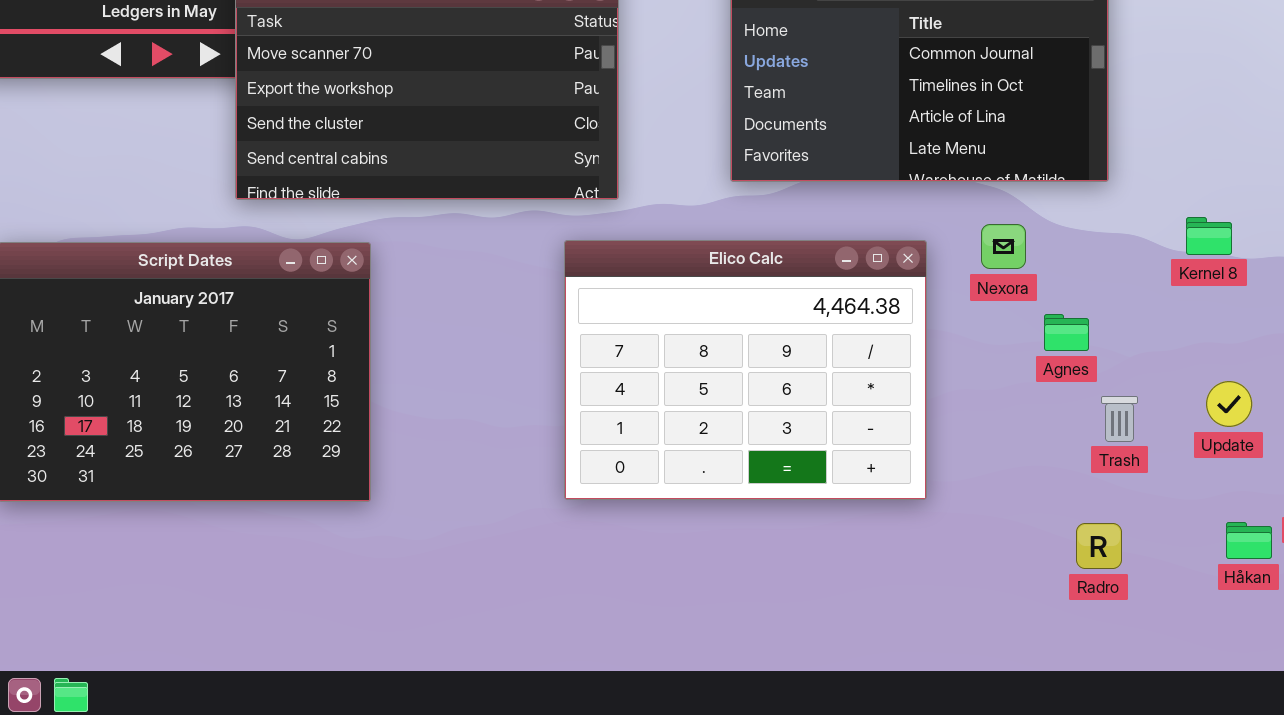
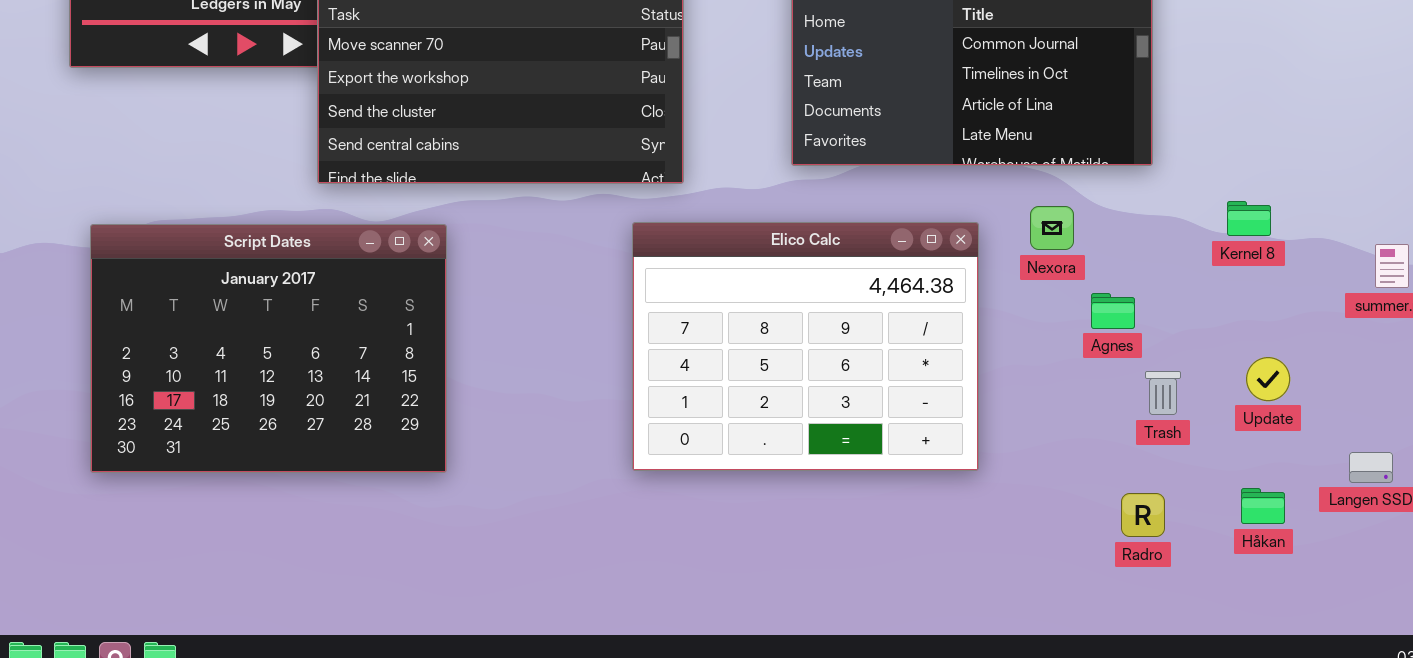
Håkan: [1226,522,1272,559] -> [1241,488,1285,524], moved

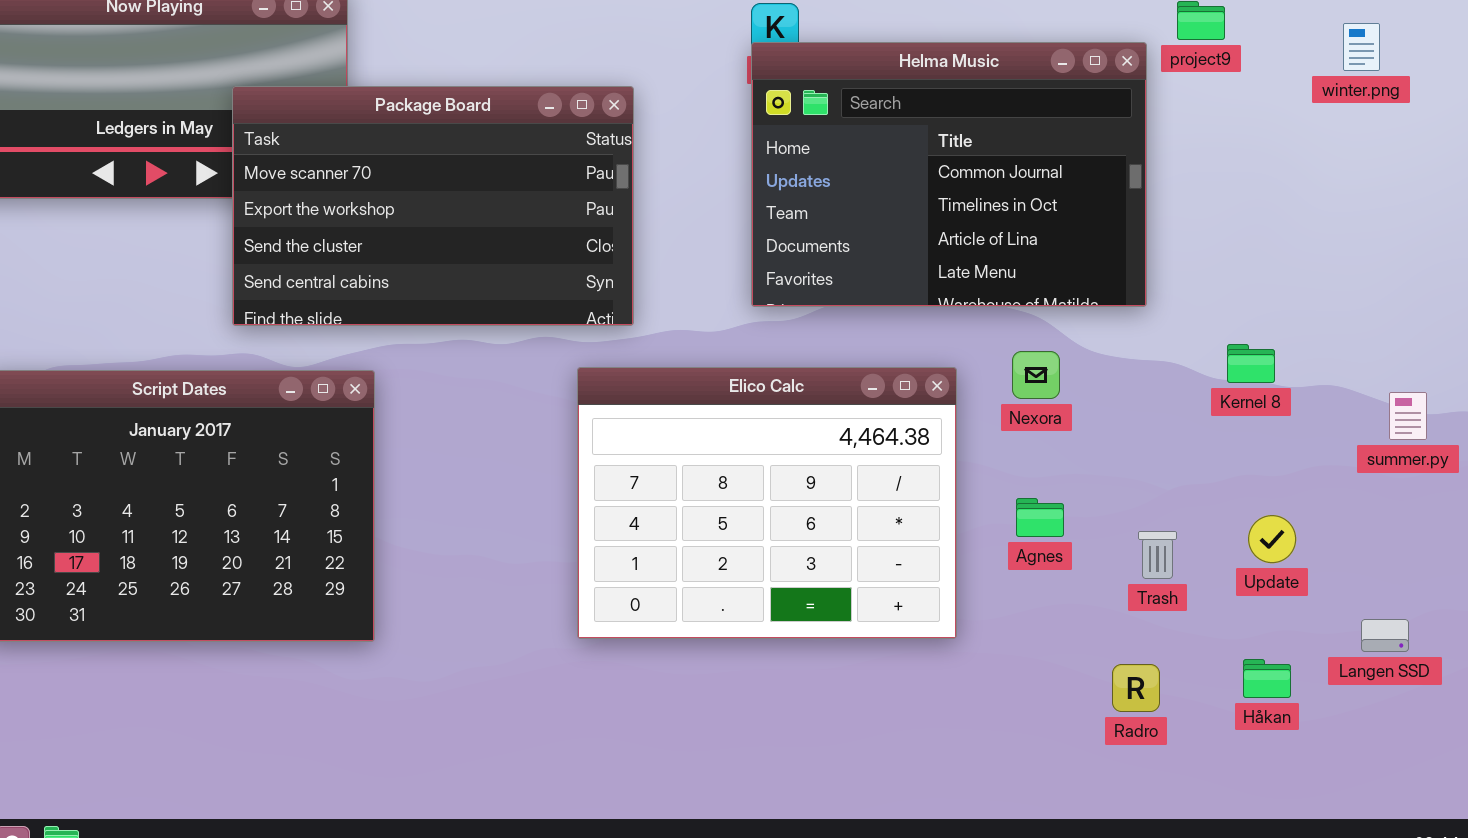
Agnes: [1091,293,1135,329] -> [1016,498,1064,537], moved

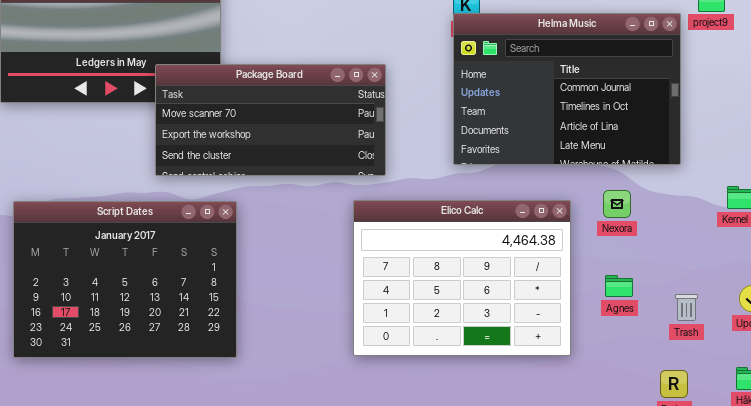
Package Board: [232,86,634,326] -> [155,64,386,176], resized

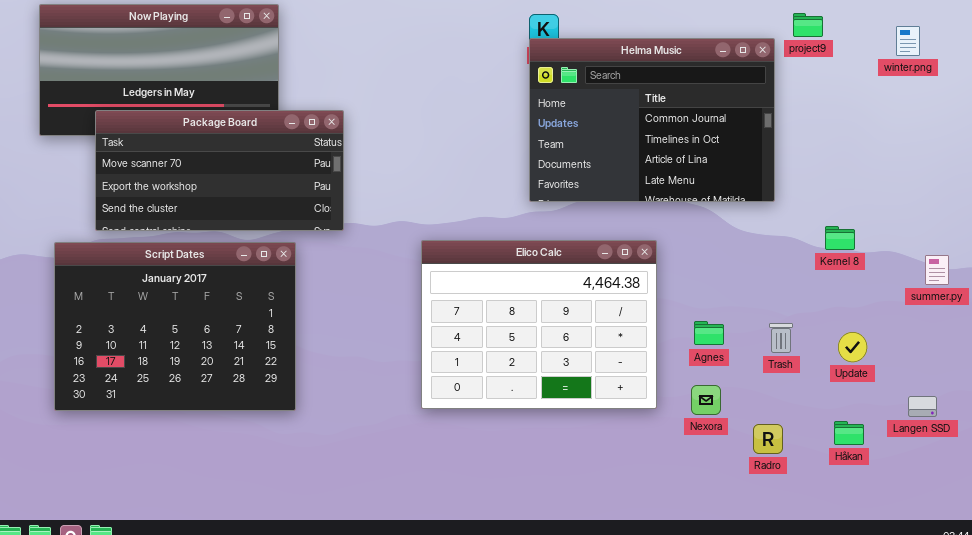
Package Board: [155,64,386,176] -> [95,110,344,231], moved
Nexora: [603,190,631,218] -> [691,385,721,415], moved
Trash: [675,294,698,321] -> [769,323,793,353], moved

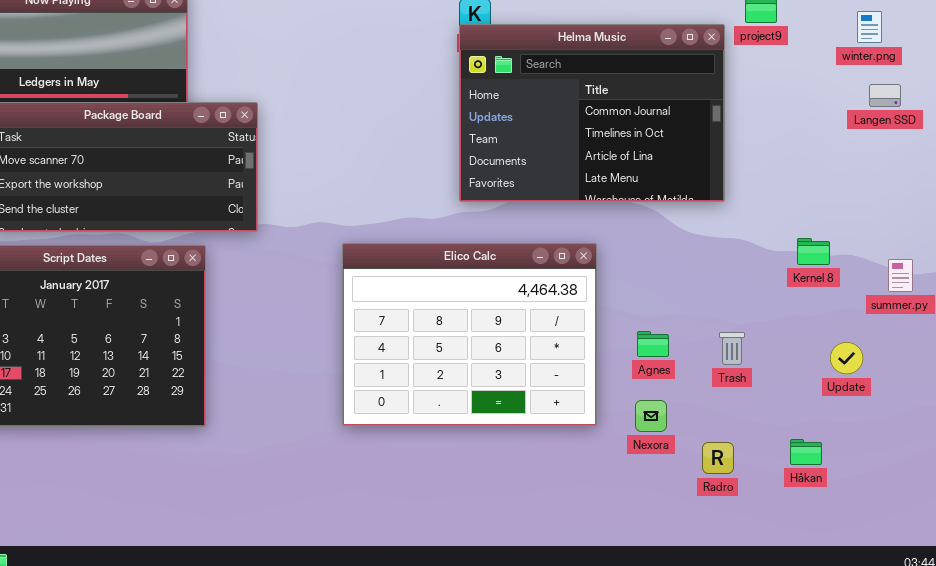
Kernel 8: [825,226,855,250] -> [797,238,830,265], moved
Update: [838,332,867,362] -> [830,342,863,374], moved
Langen SSD: [908,396,937,417] -> [869,84,901,107], moved

